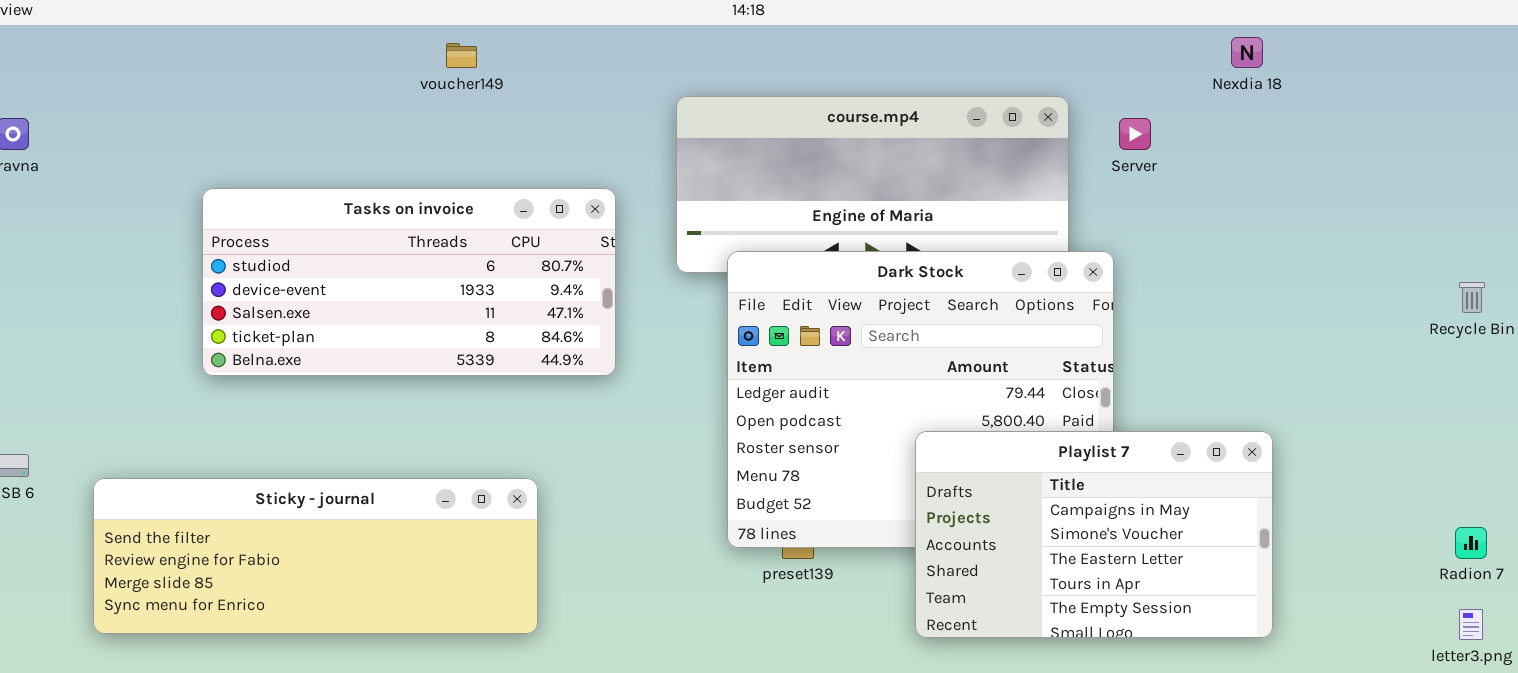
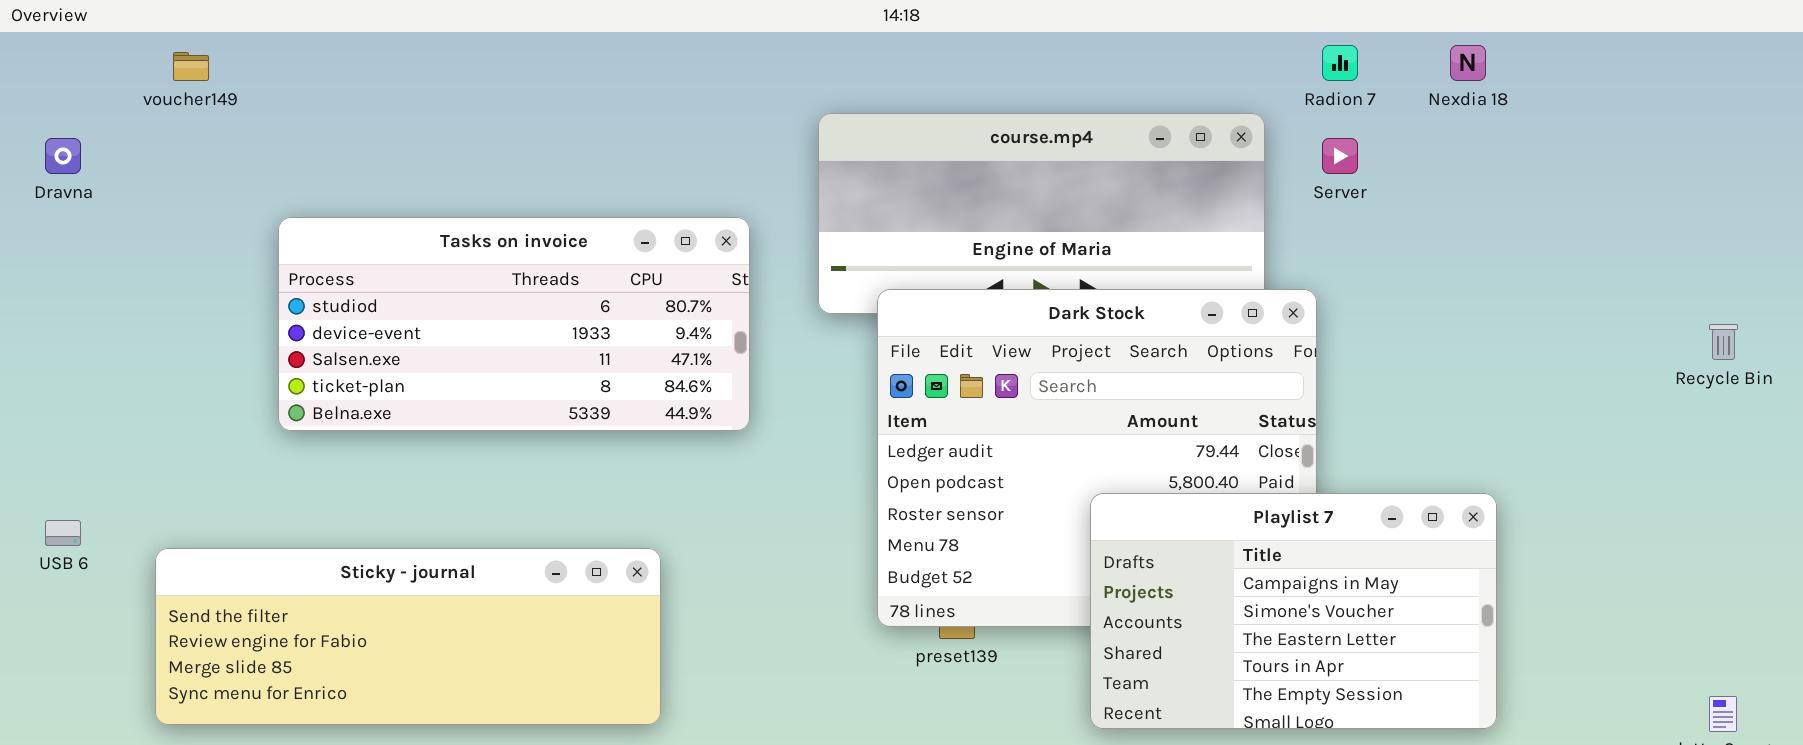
voucher149: [446,43,477,68] -> [173,52,209,81], moved
Radion 7: [1455,527,1487,559] -> [1322,45,1358,81], moved

